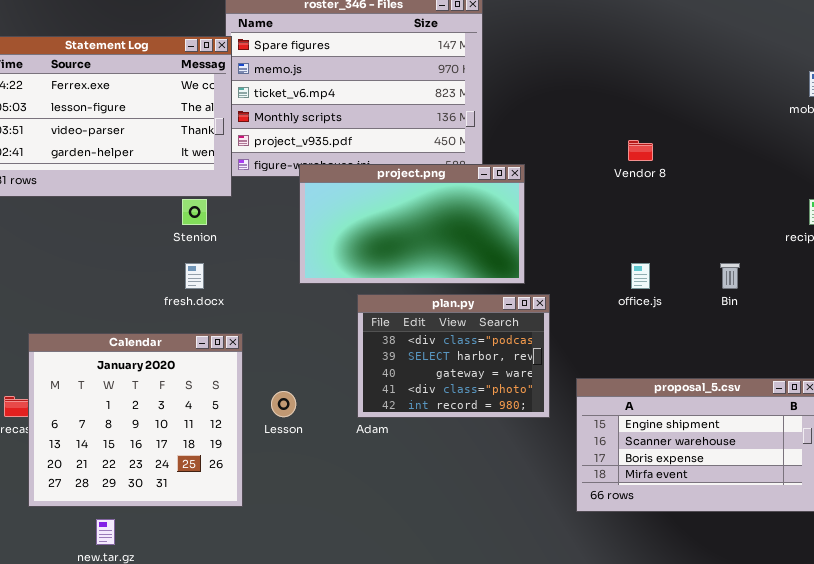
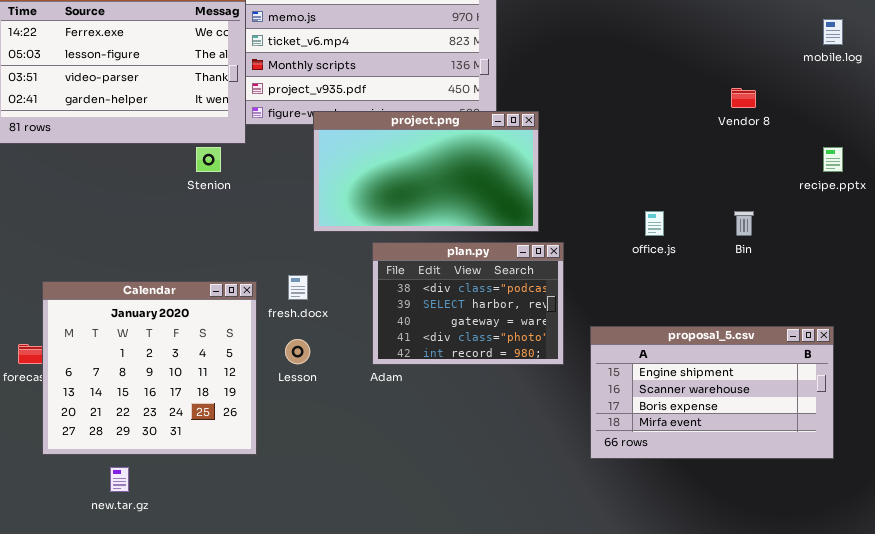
Vendor 8: [628,140,653,161] -> [731,88,756,108], moved
fresh.docx: [185,263,204,289] -> [288,275,308,300], moved

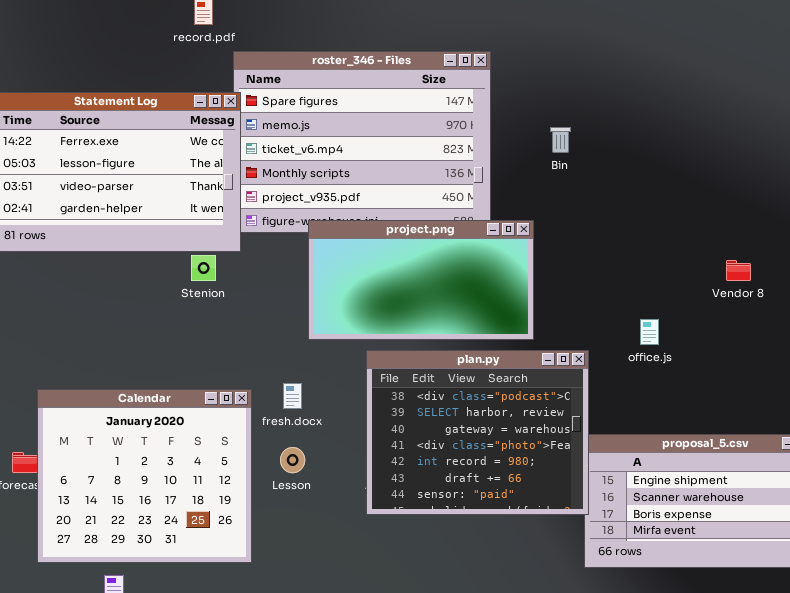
Vendor 8: [731,88,756,108] -> [726,260,751,281], moved
Bin: [734,211,754,236] -> [550,127,571,153], moved
plan.py: [372,242,564,365] -> [366,350,589,515], resized

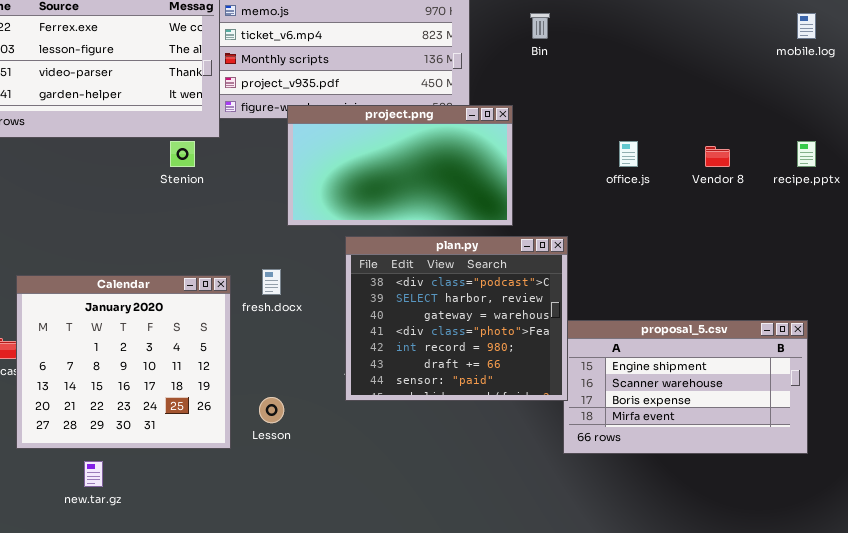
office.js: [640,319,659,345] -> [619,141,638,167], moved
Lesson: [280,447,305,473] -> [259,397,284,423], moved

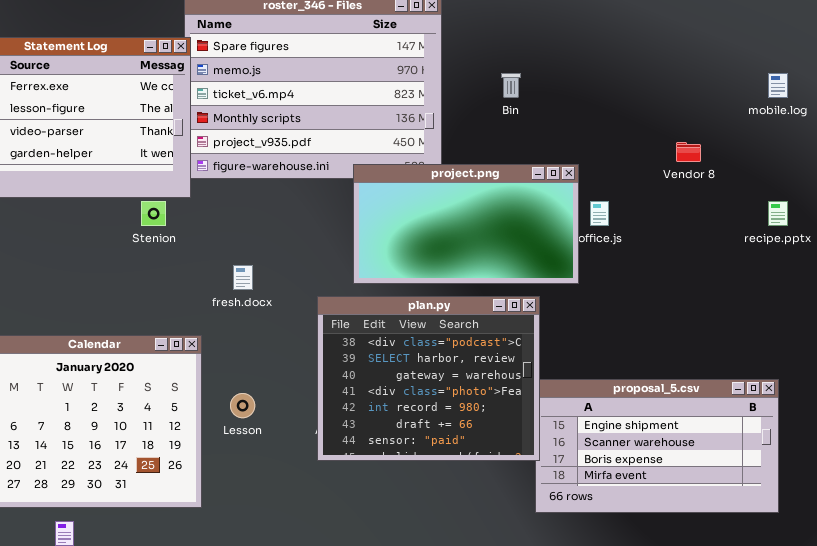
project.png: [287,105,513,226] -> [353,164,579,284], moved
Vendor 8: [705,146,730,167] -> [676,142,701,162], moved
fresh.docx: [262,269,281,295] -> [233,265,253,290], moved
Lesson: [259,397,284,423] -> [230,393,255,418], moved

